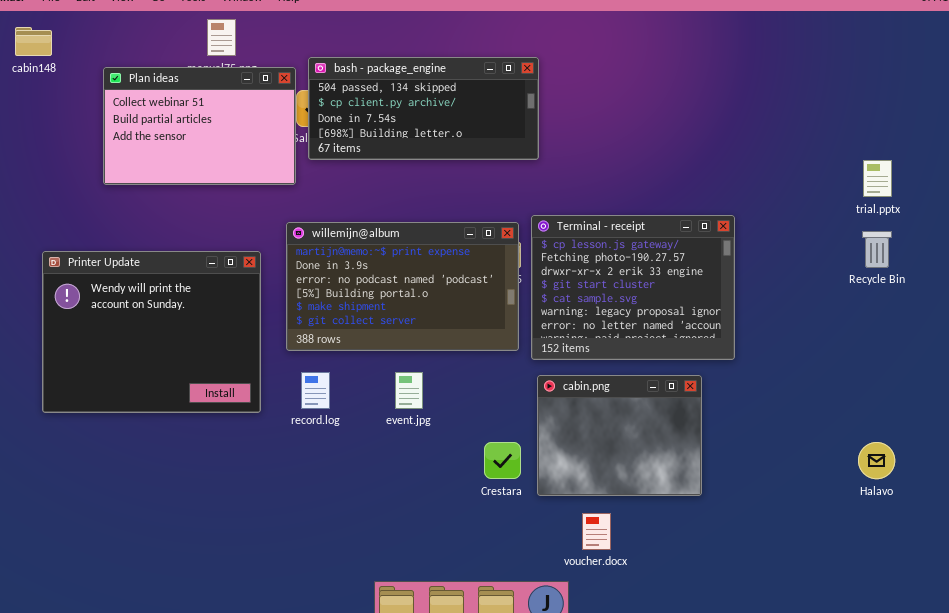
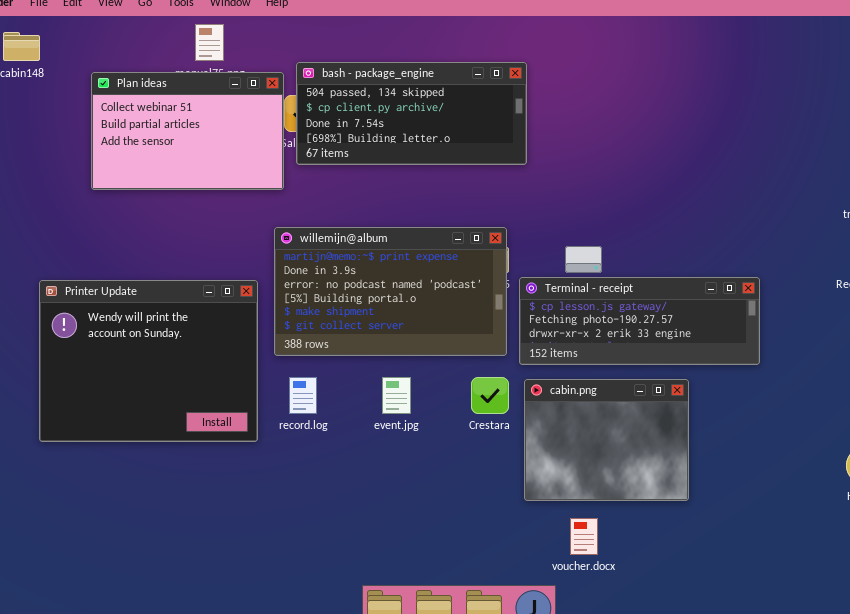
Terminal - receipt: [531,215,735,360] -> [519,277,760,365], resized
Printer Update: [42,251,261,413] -> [39,280,258,442], moved
Crestara: [484,442,521,479] -> [471,377,509,414], moved

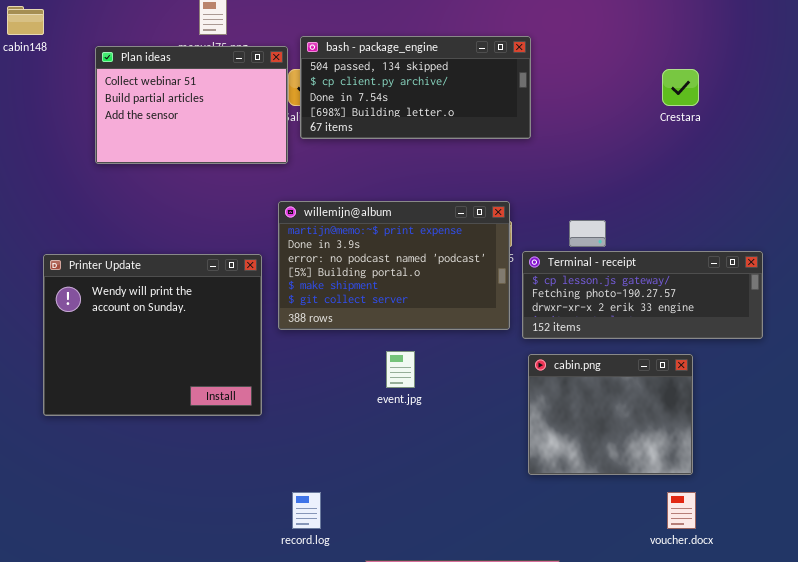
record.log: [289,377,317,414] -> [292,492,321,529], moved
Crestara: [471,377,509,414] -> [662,69,699,106], moved
voucher.docx: [570,518,598,555] -> [667,492,696,529], moved

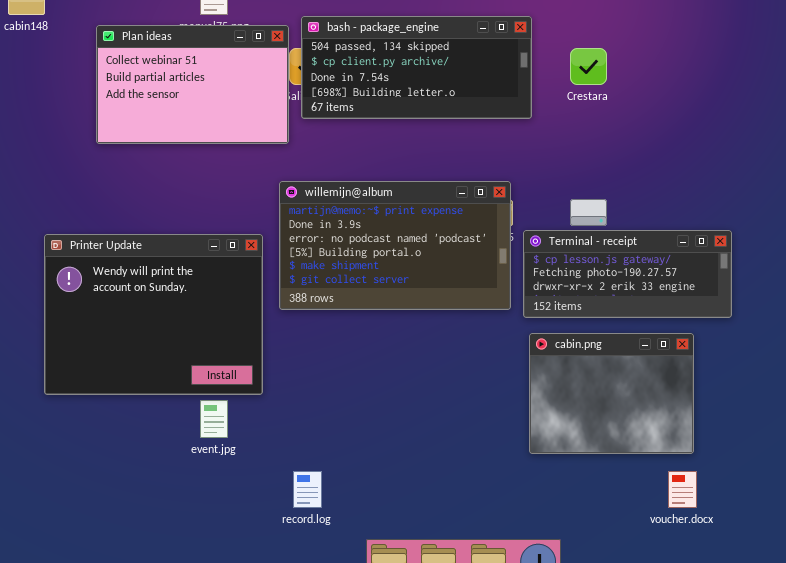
Crestara: [662,69,699,106] -> [570,48,607,85], moved
Terminal - receipt: [522,251,763,339] -> [523,230,732,318], resized
event.jpg: [386,351,415,388] -> [200,400,228,438], moved

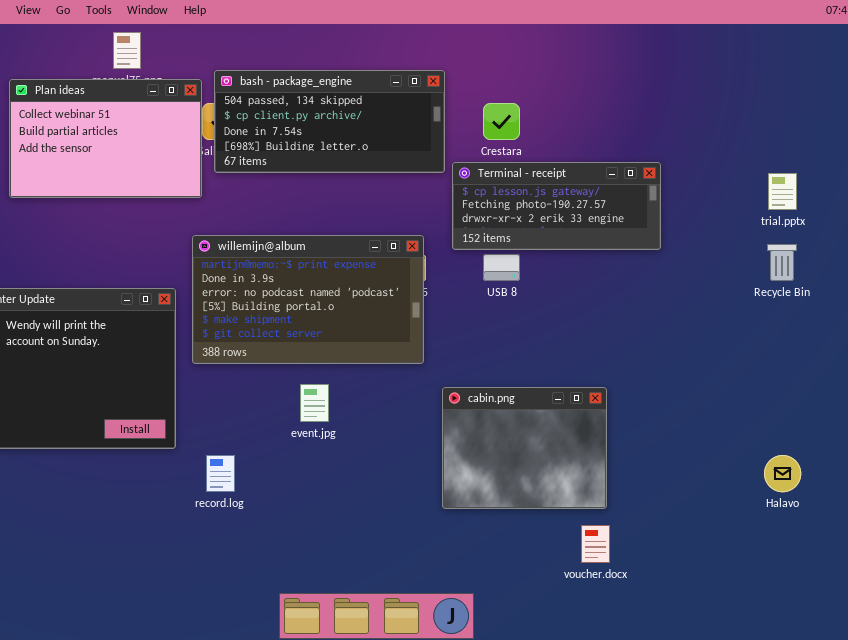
Terminal - receipt: [523,230,732,318] -> [452,162,661,250], moved
event.jpg: [200,400,228,438] -> [300,384,329,422], moved
record.log: [293,471,322,508] -> [206,455,235,492], moved

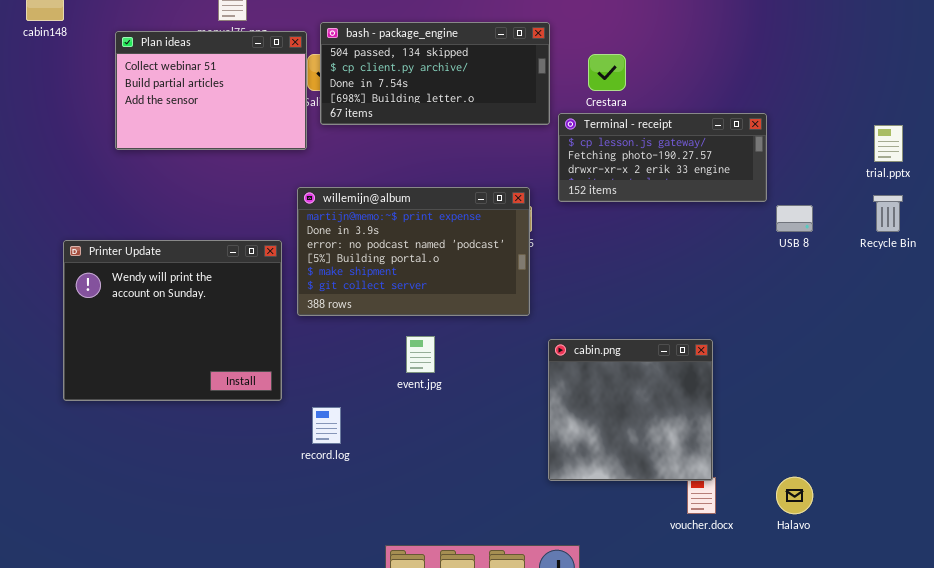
USB 8: [483,254,520,281] -> [776,205,813,232], moved
cabin.png: [442,387,607,509] -> [548,339,713,481], resized
Halavo: [764,455,801,492] -> [776,477,813,514], moved

